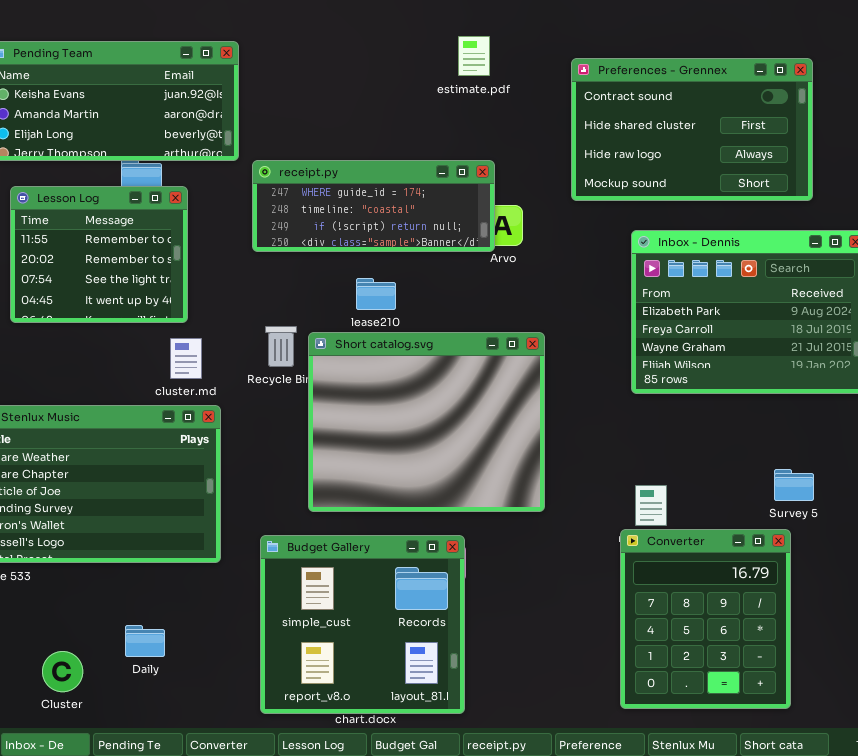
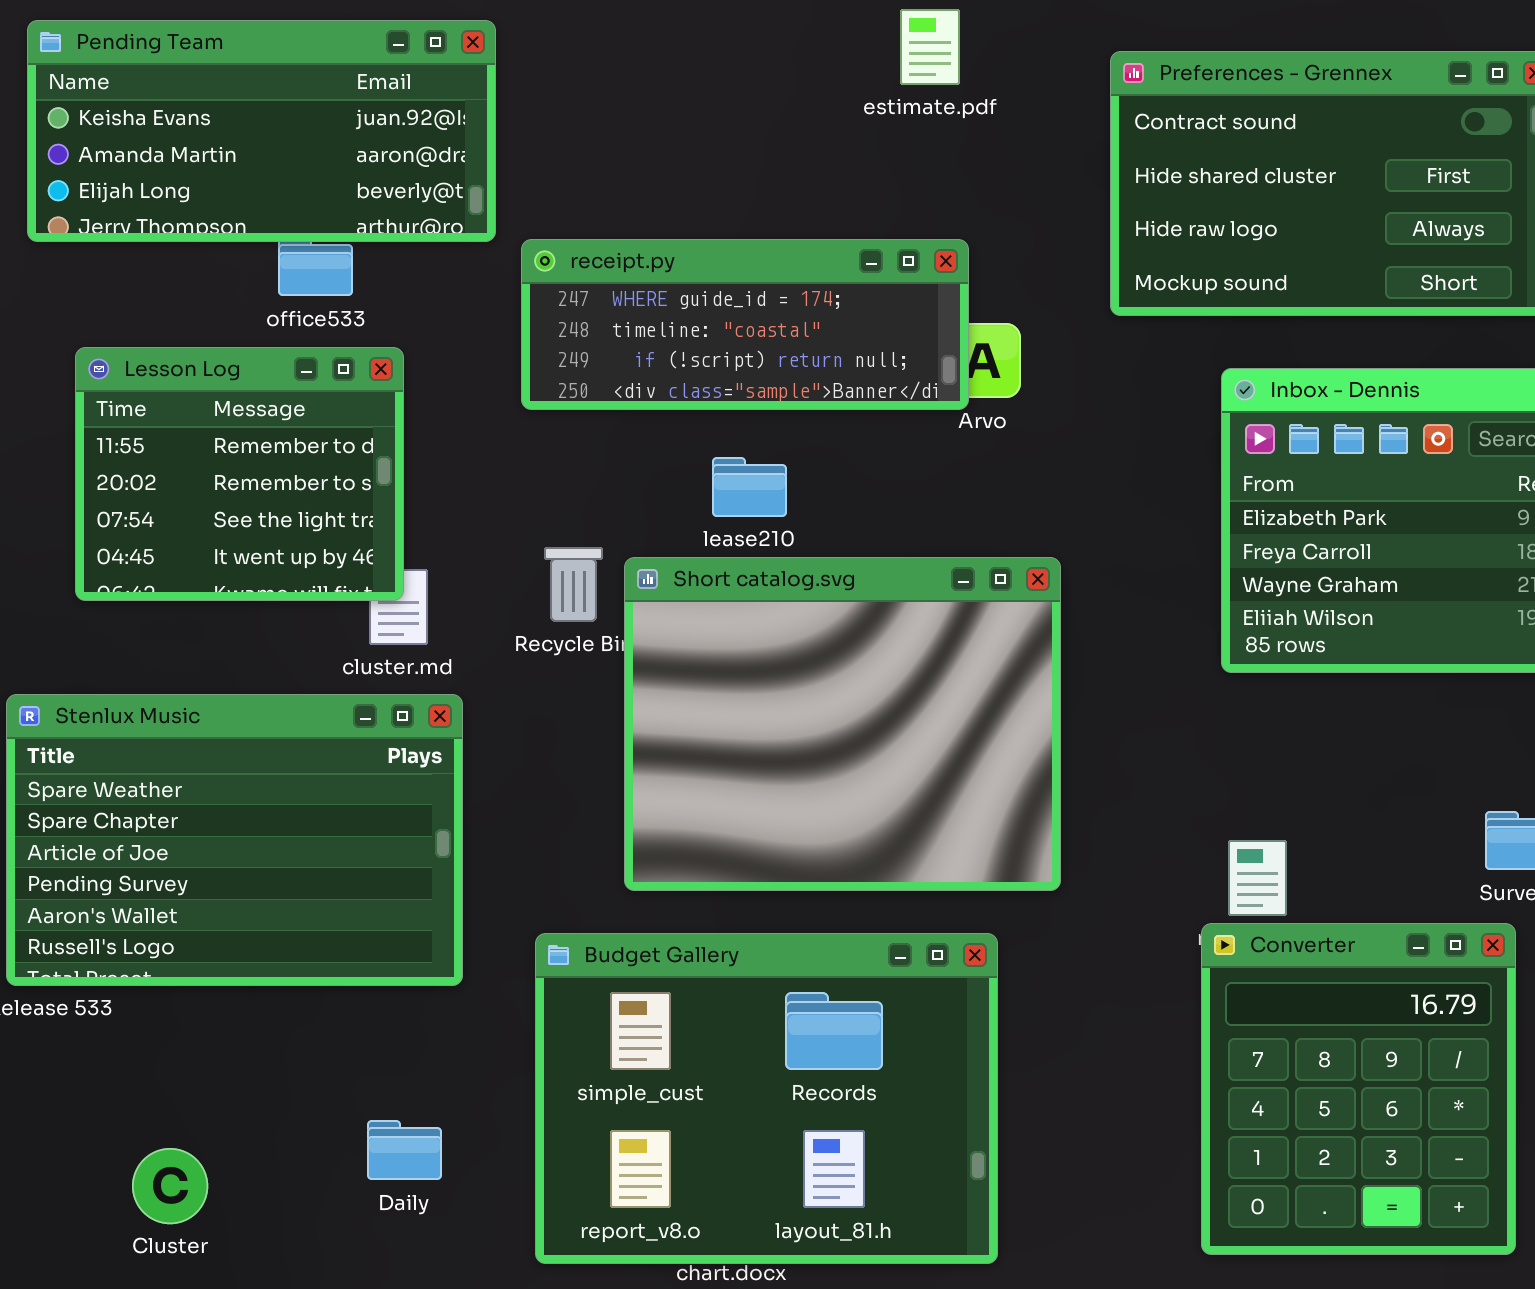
Lesson Log: [10,186,188,323] -> [75,347,404,601], moved
Budget Gallery: [260,535,465,714] -> [535,933,998,1264], resized
Daily: [125,625,165,657] -> [367,1120,442,1180], moved

